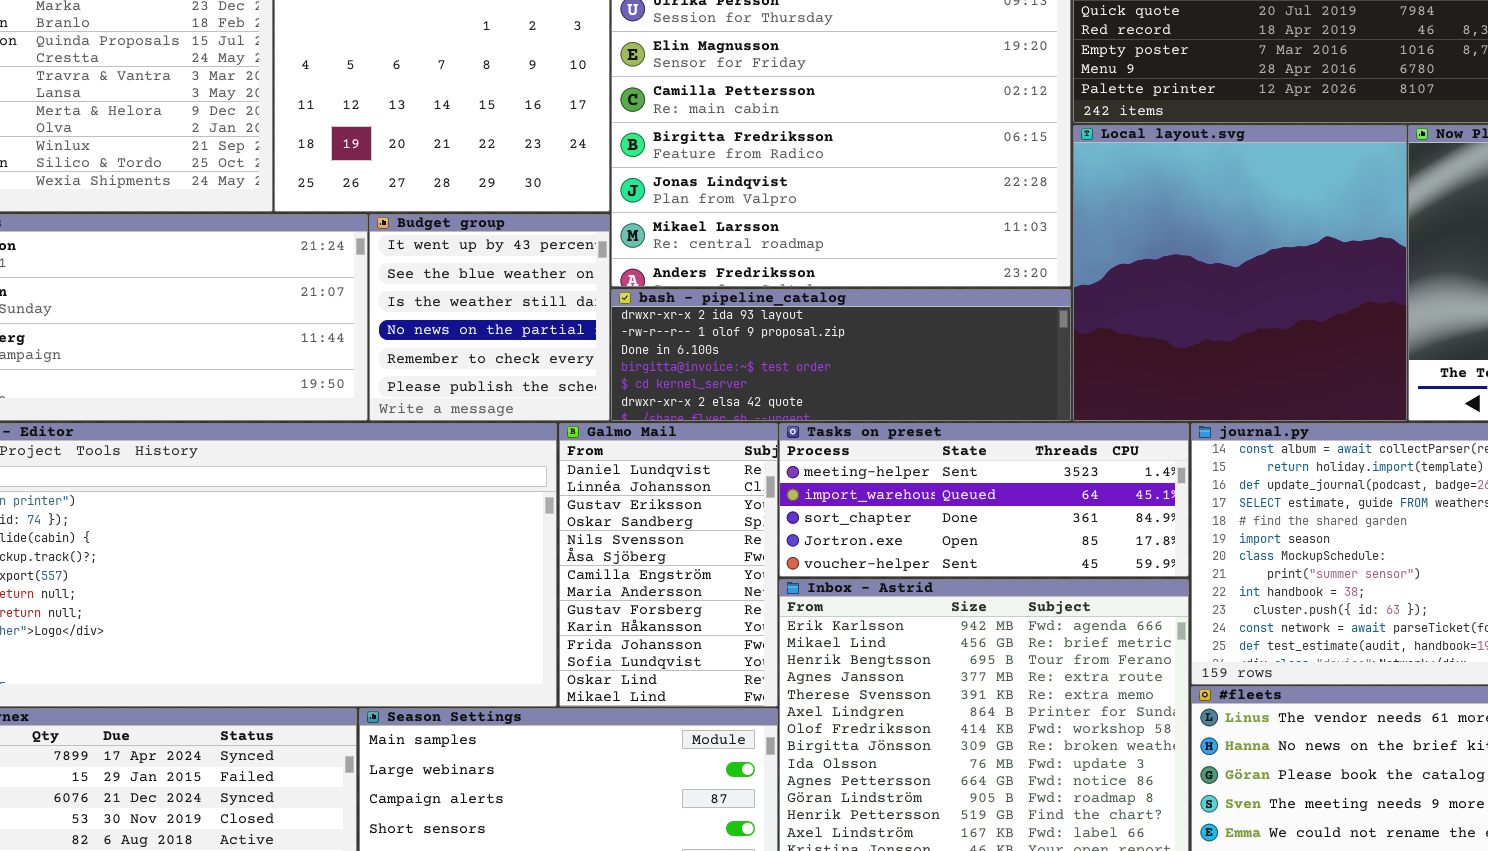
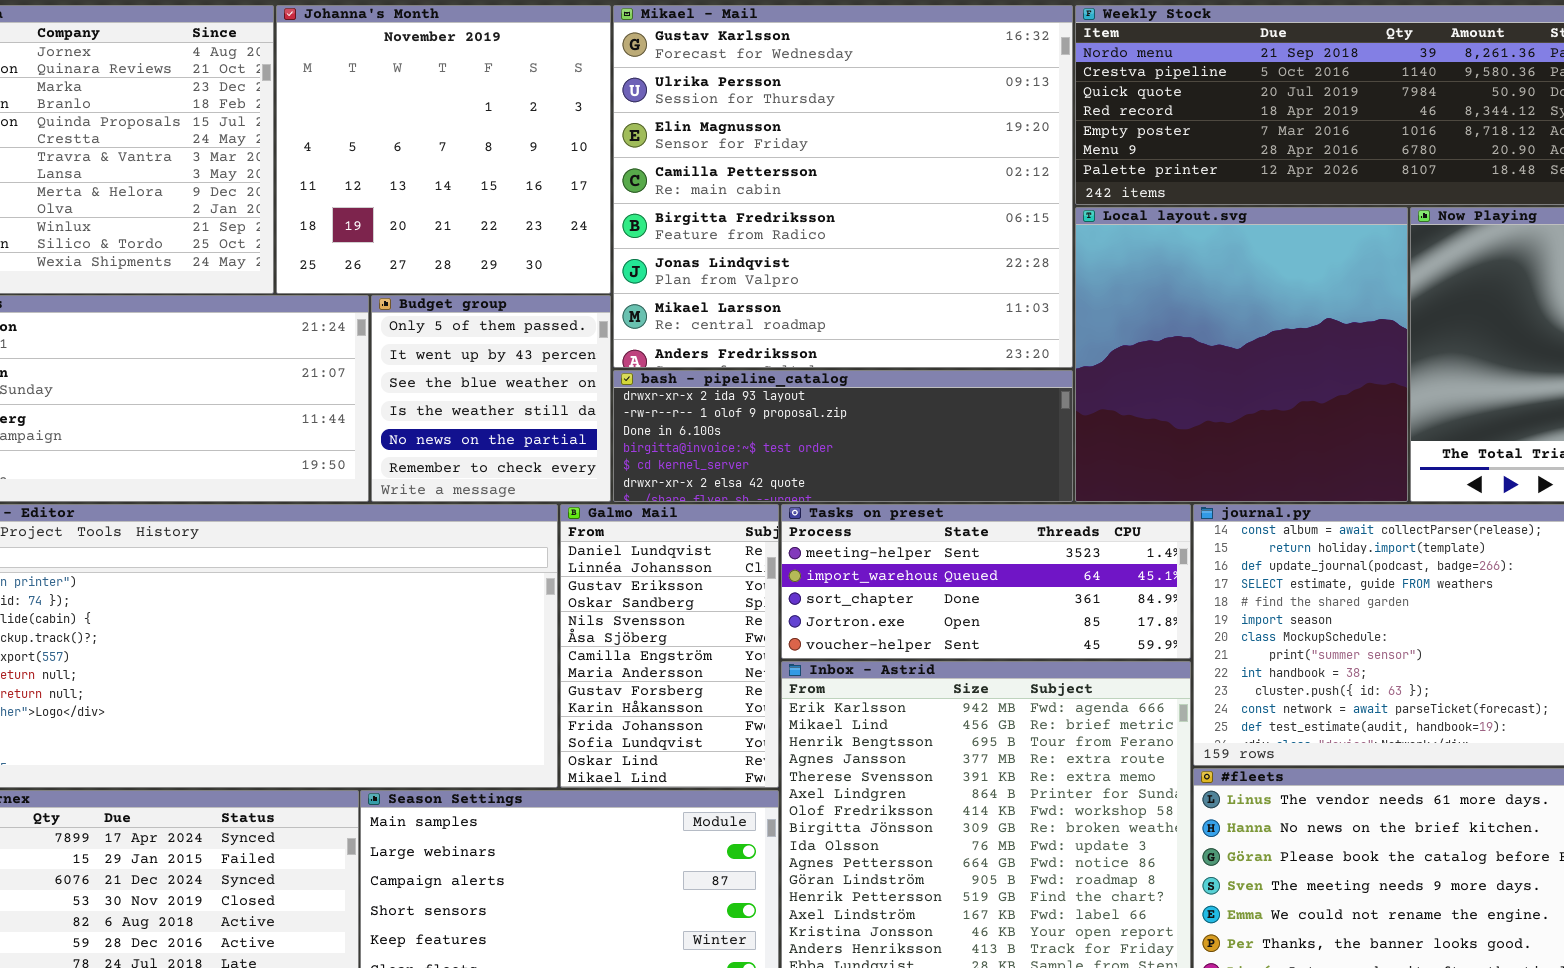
Budget group: [369,214,610,421] -> [371,295,611,502], scrolled up 1 row

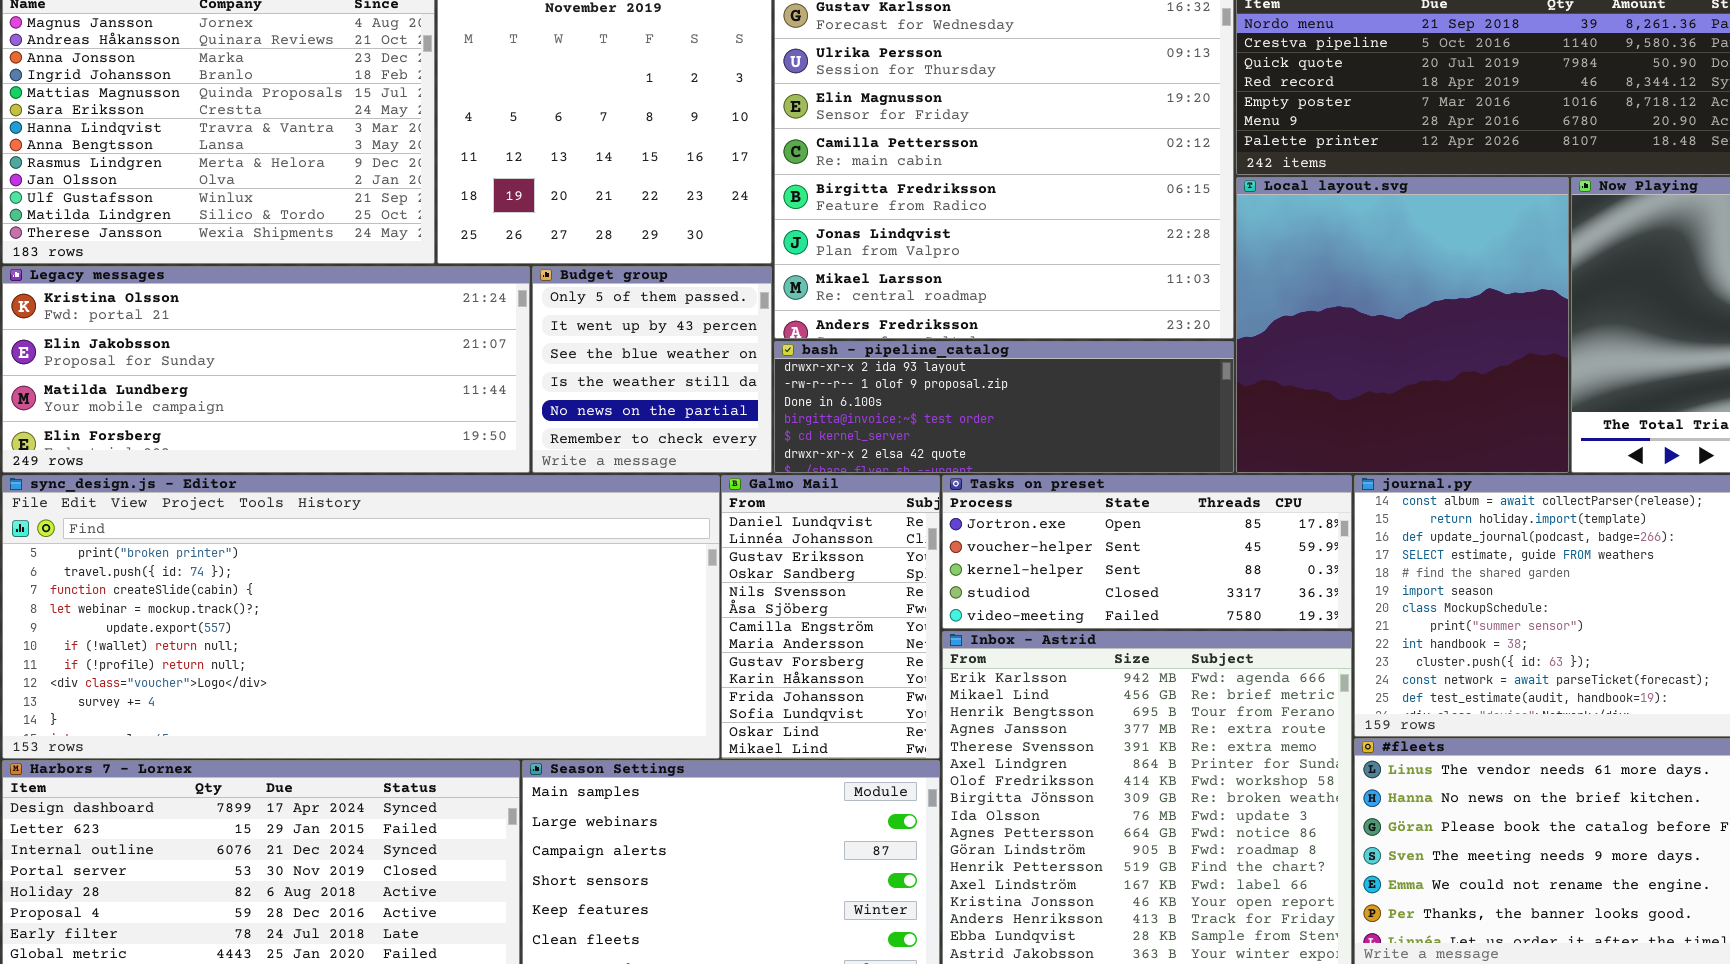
Tasks on preset: [781,504,1191,659] -> [942,475,1352,629], scrolled down 3 rows

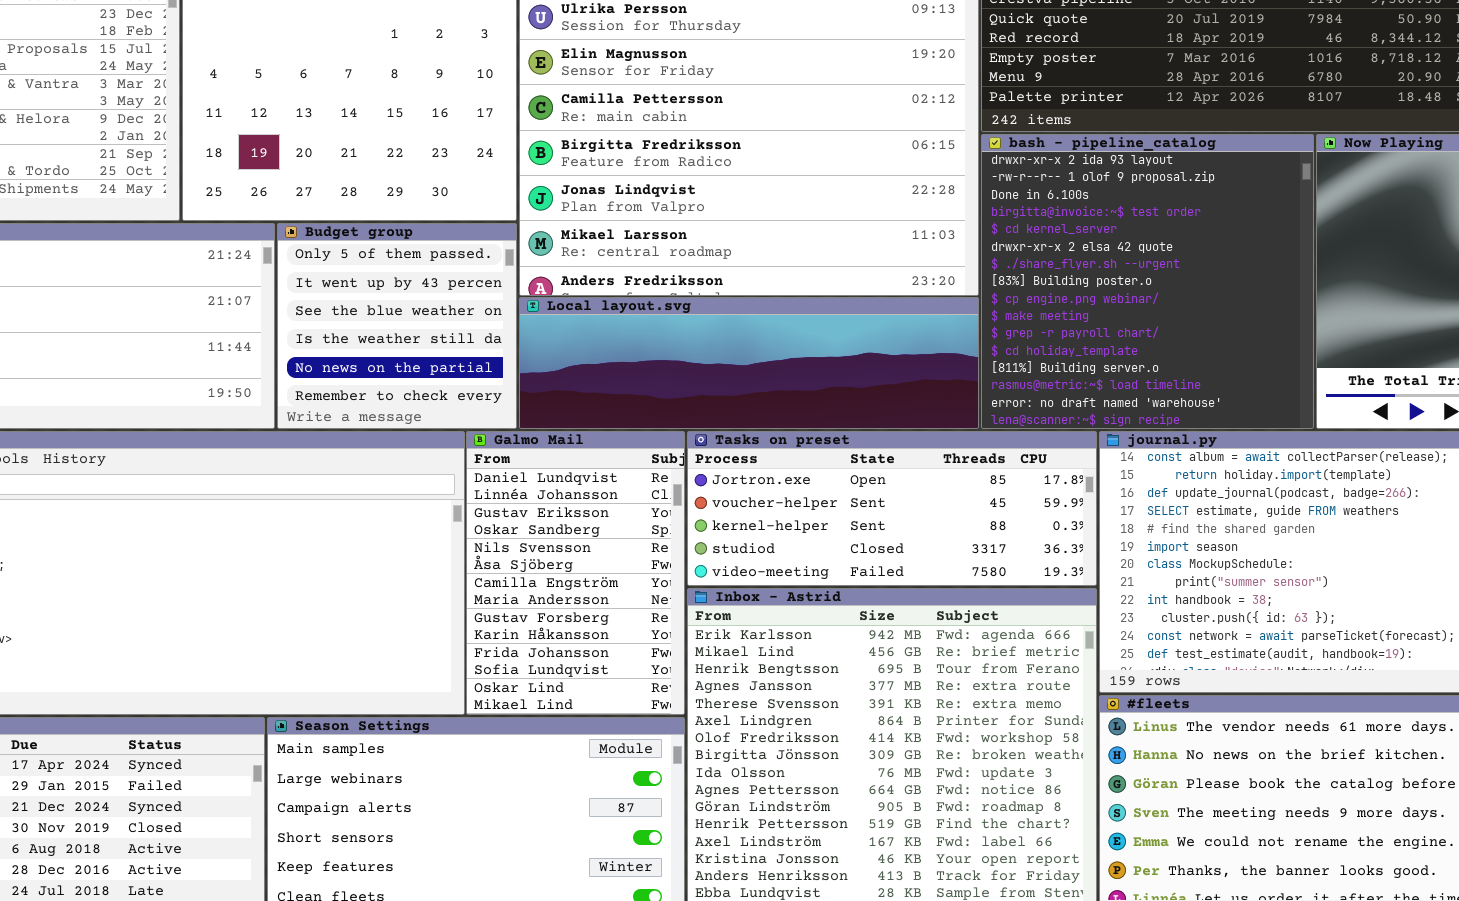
Local layout.svg: [1236,177,1569,473] -> [519,297,979,429], moved, resized
bash - pipeline_catalog: [774,341,1234,473] -> [981,134,1314,429], moved, resized

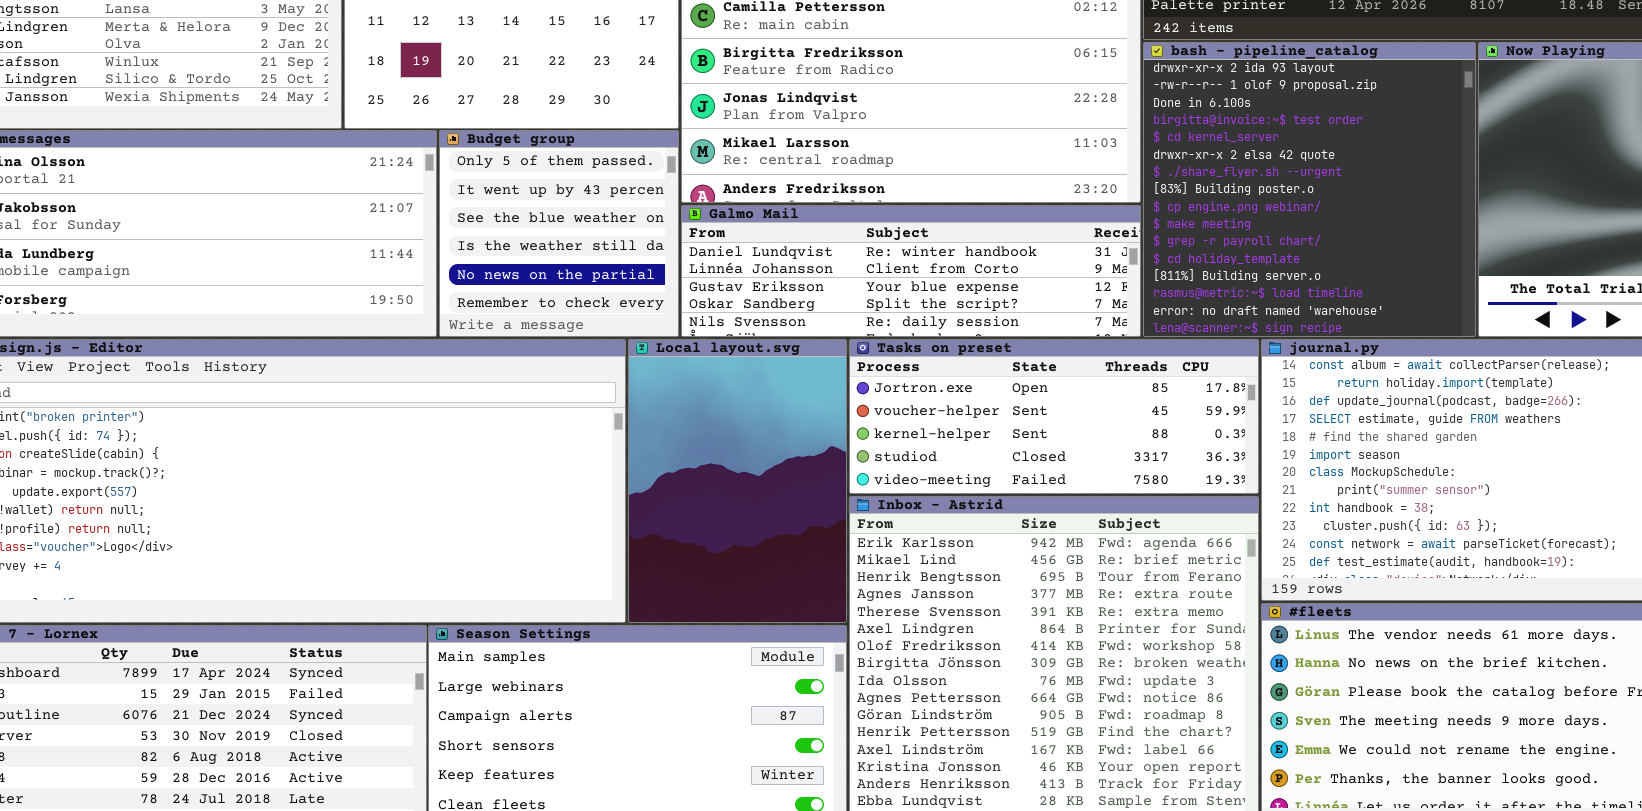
Local layout.svg: [519,297,979,429] -> [628,339,847,623], moved, resized
Galmo Mail: [466,431,685,715] -> [681,205,1141,337], moved, resized

